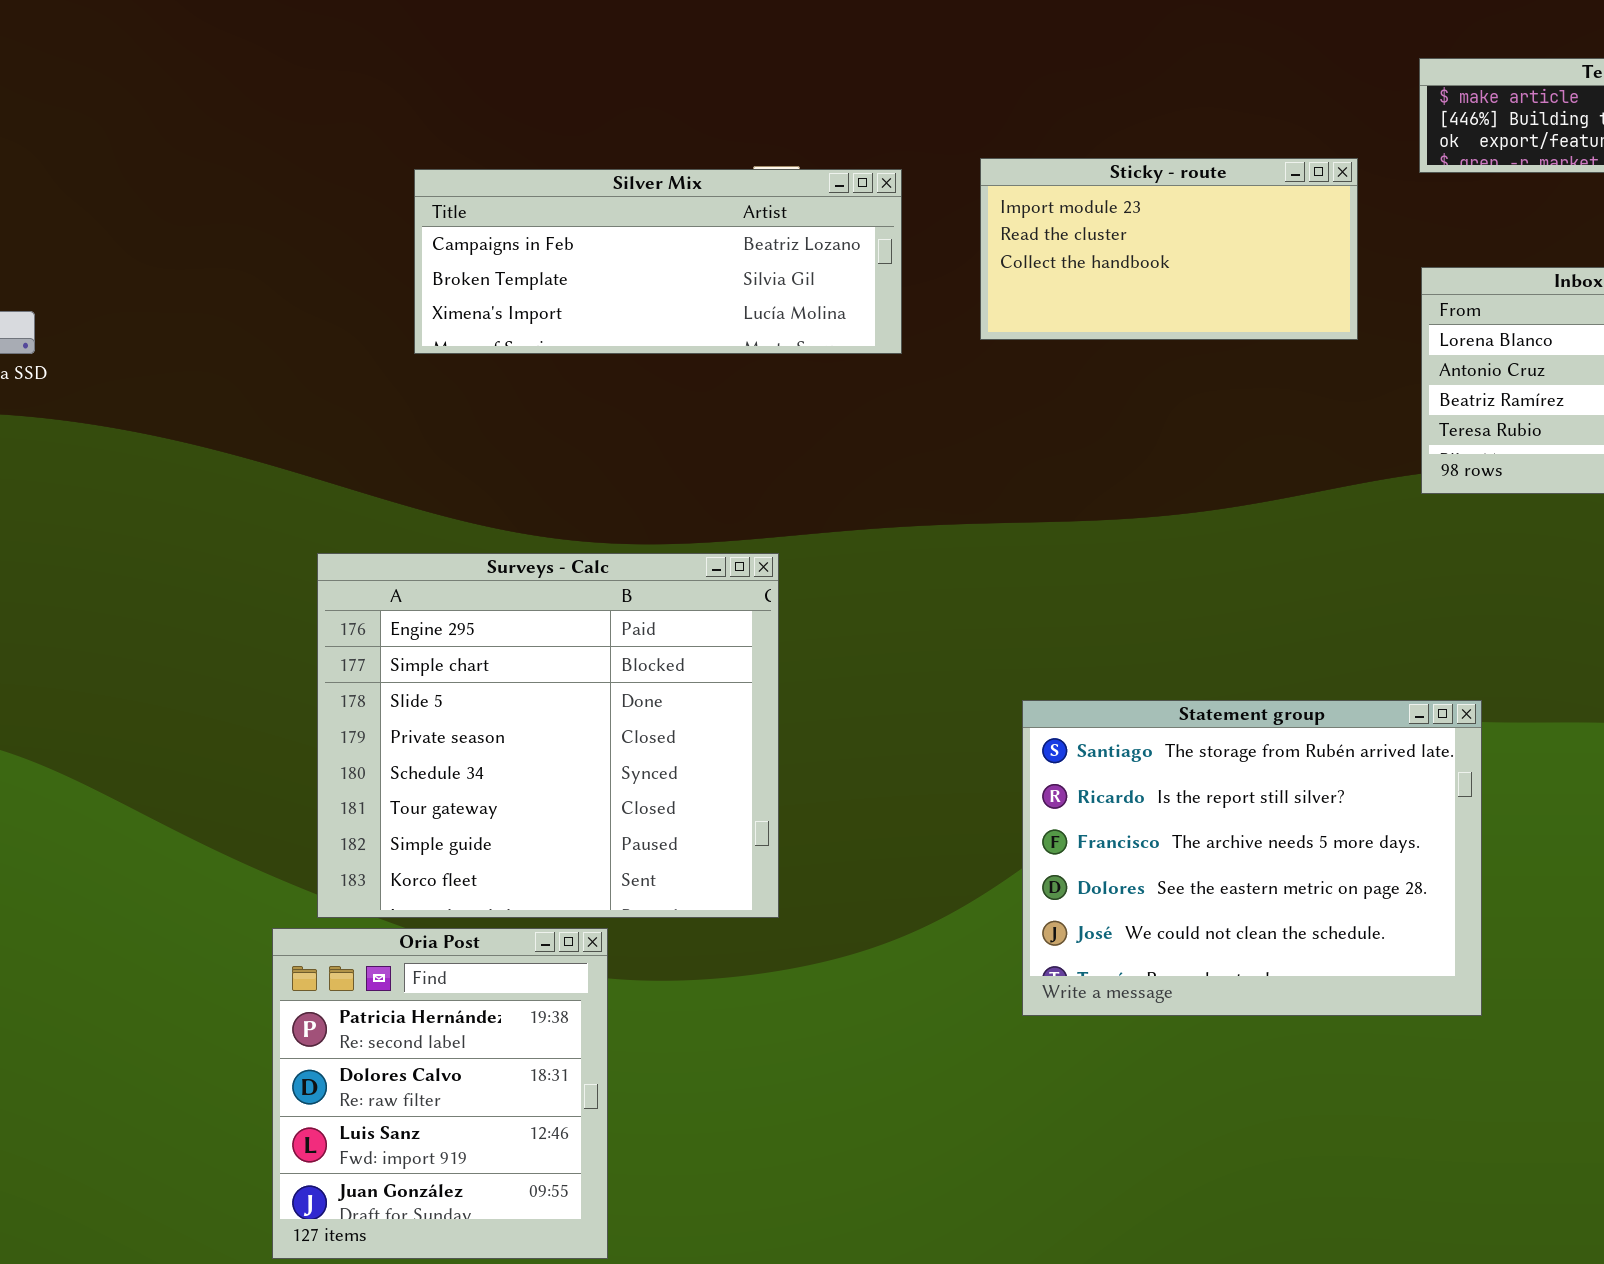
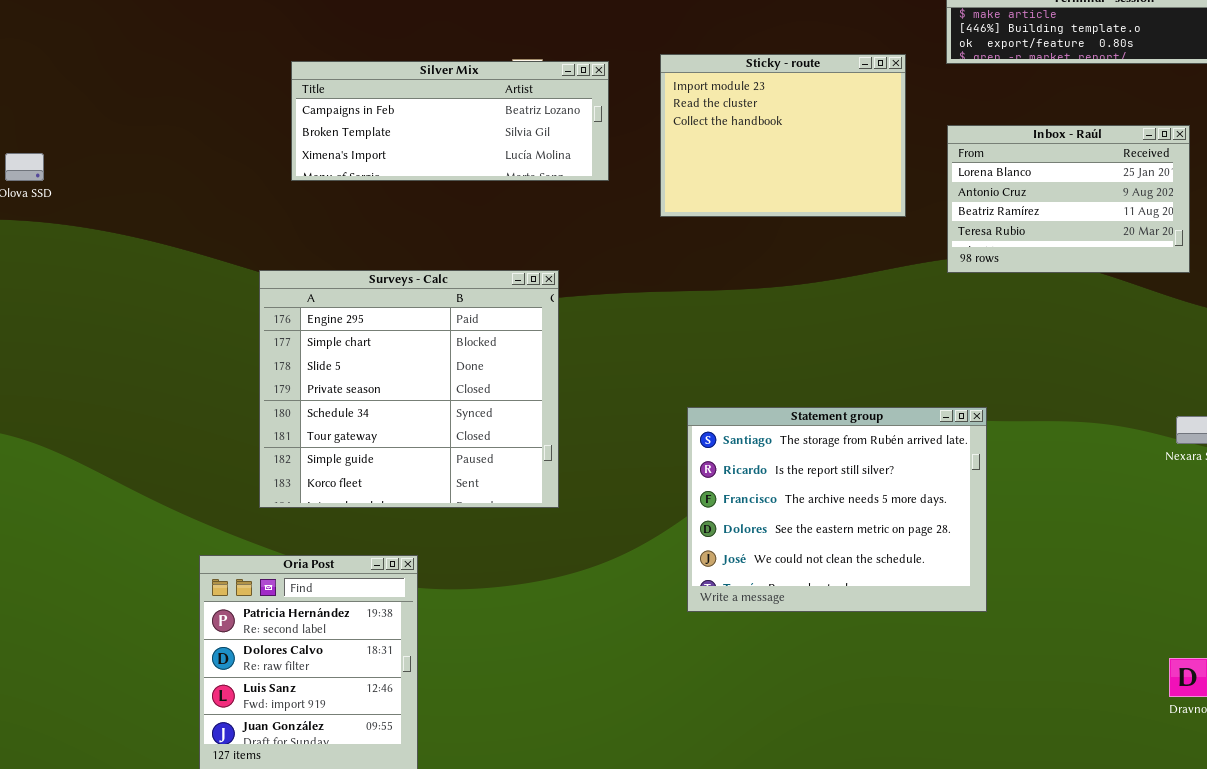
Sticky - route: [980,158,1358,340] -> [660,54,906,217], resized
Surveys - Calc: [317,553,779,918] -> [259,270,559,508], moved

